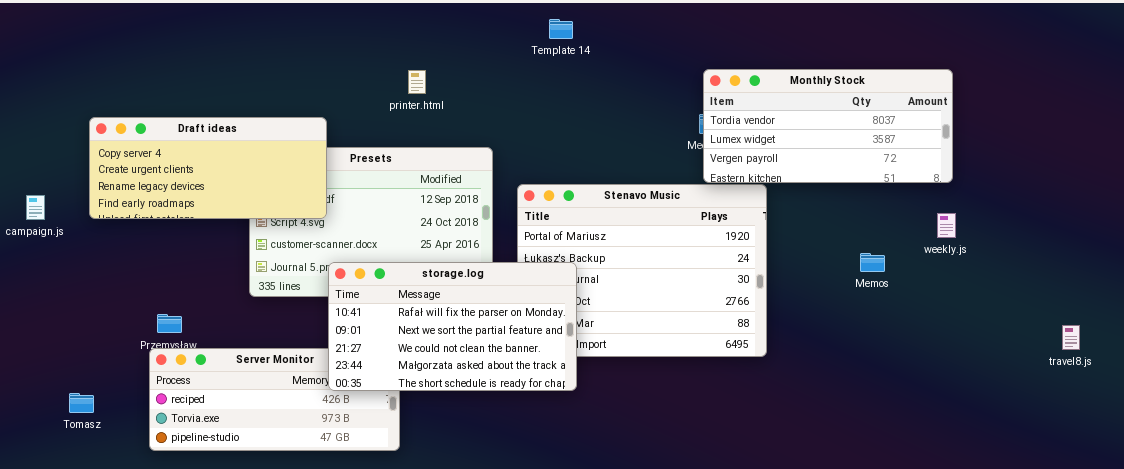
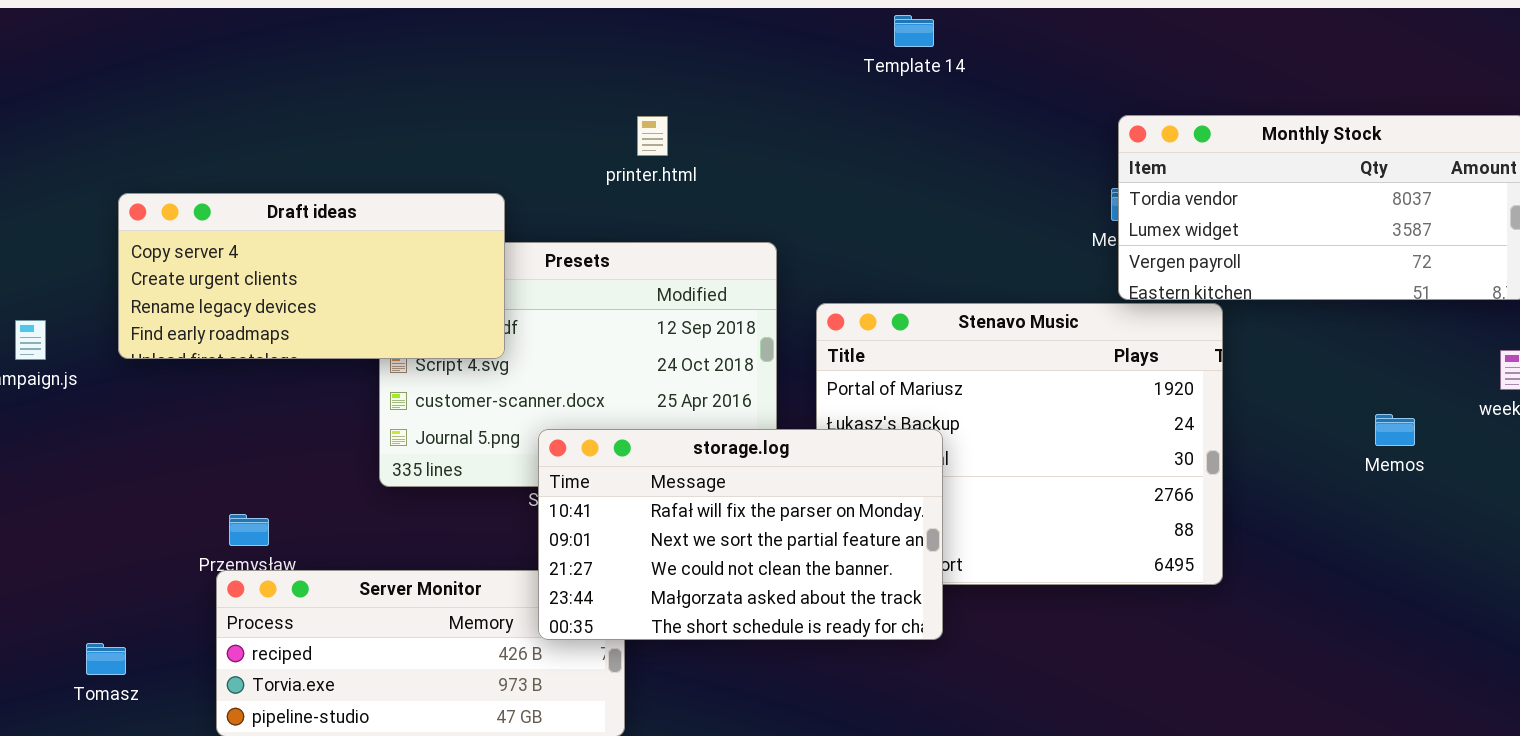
Template 14: [549,19,573,39] -> [894,15,934,47], moved
storage.log: [328,262,577,391] -> [538,429,943,640], moved

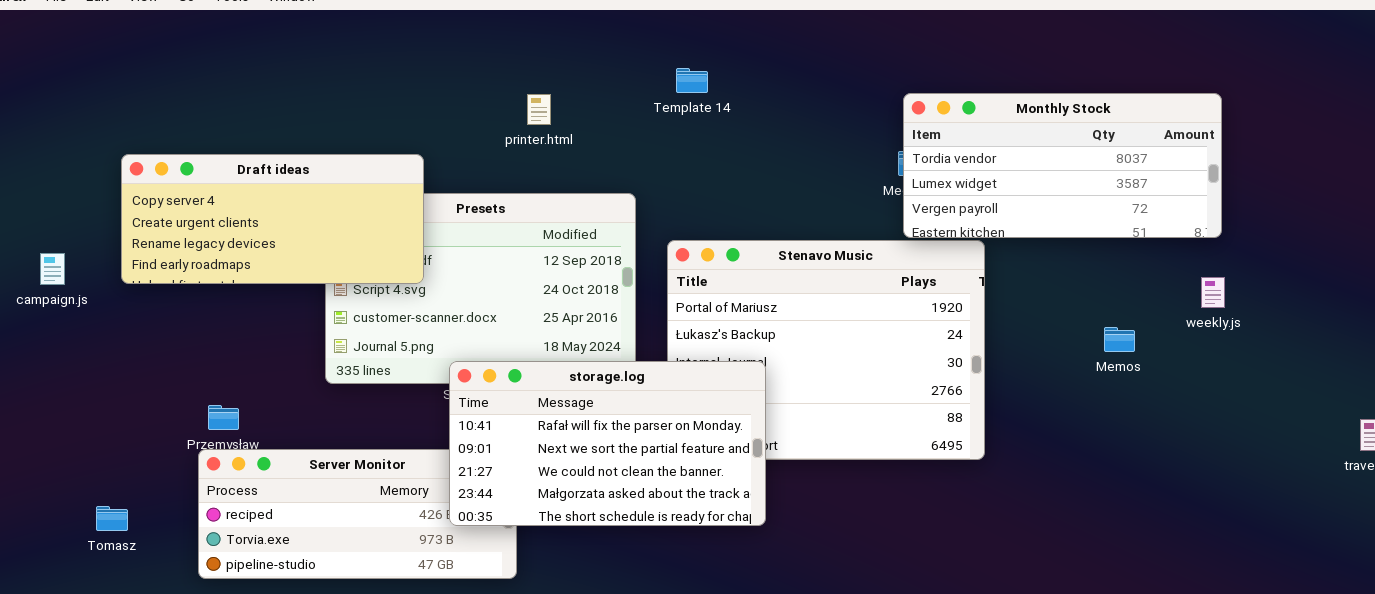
Template 14: [894,15,934,47] -> [676,68,708,93], moved
storage.log: [538,429,943,640] -> [449,361,766,526], moved

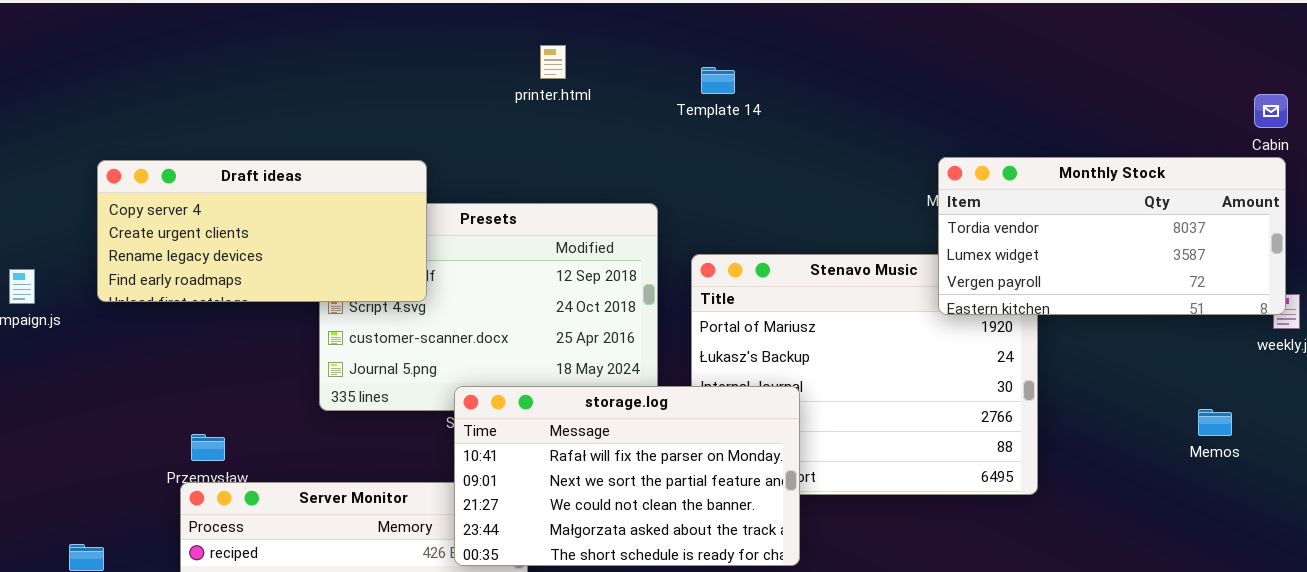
Monthly Stock: [903,93,1222,238] -> [938,157,1286,315], moved
printer.html: [527,94,551,125] -> [540,45,566,79], moved
Memos: [1104,327,1135,352] -> [1198,409,1232,436], moved

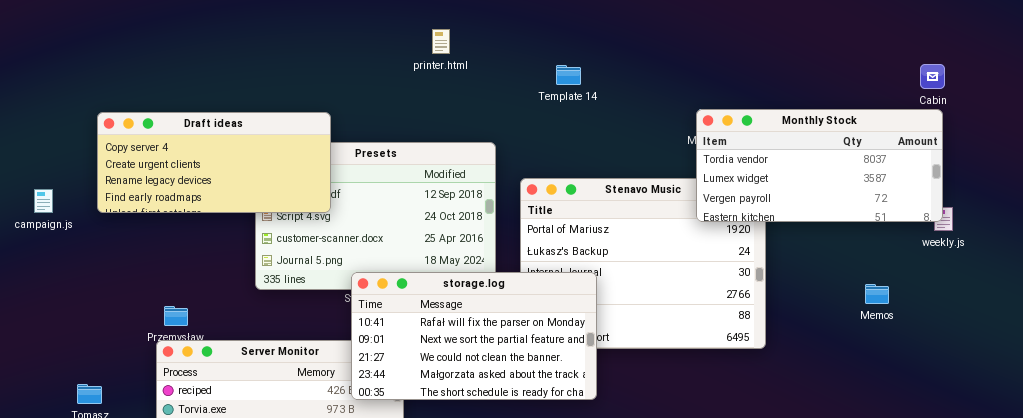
printer.html: [540,45,566,79] -> [432,29,450,54], moved
Template 14: [701,67,735,94] -> [556,65,581,85], moved
Memos: [1198,409,1232,436] -> [865,284,889,304], moved

